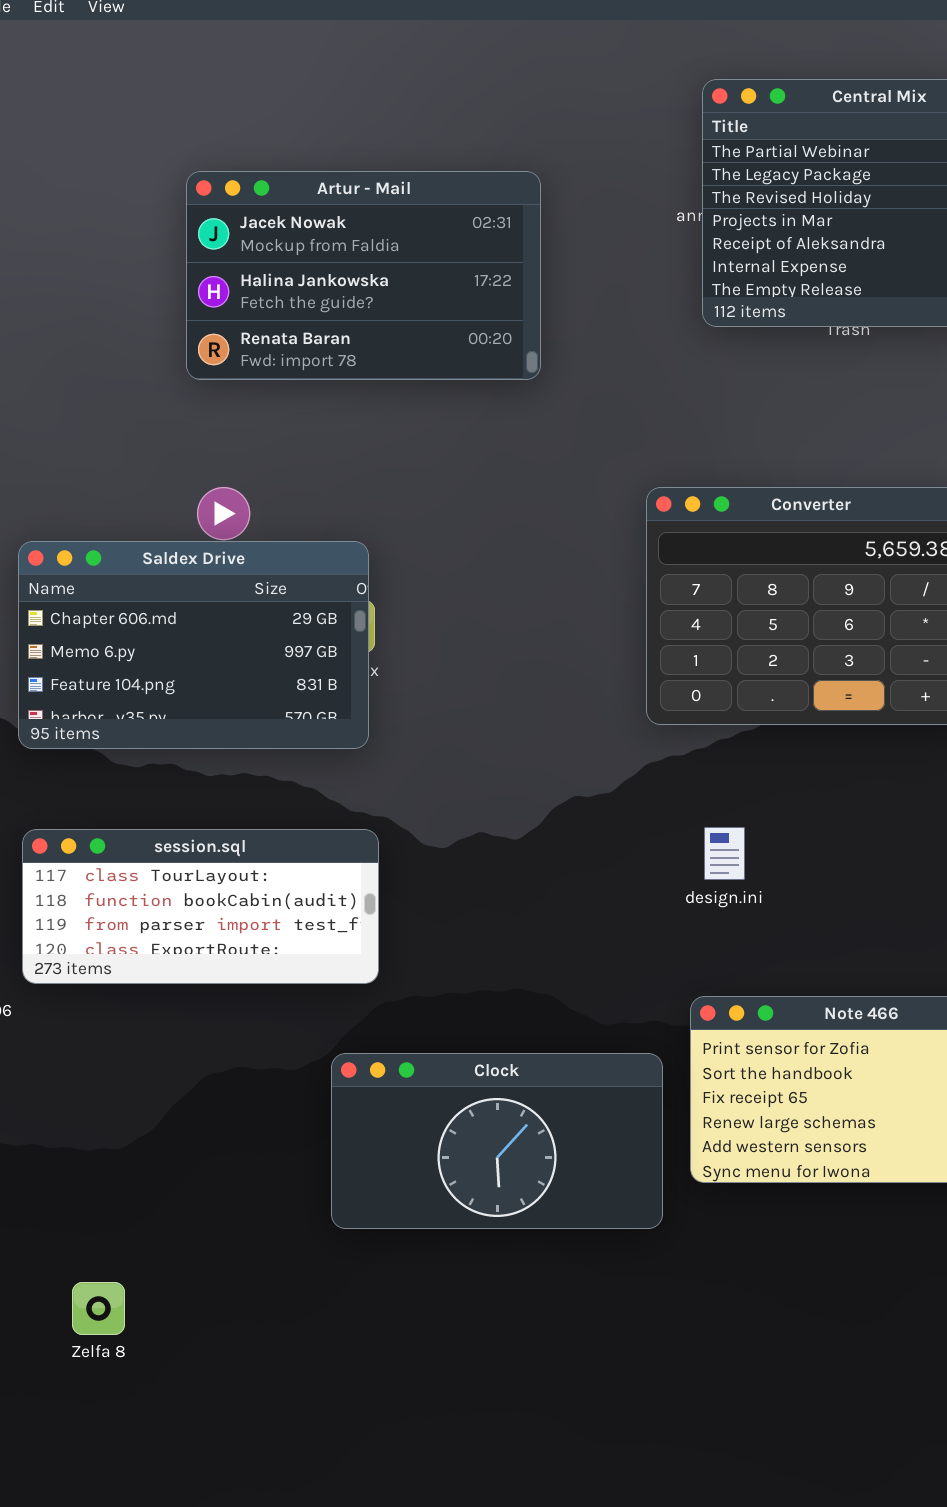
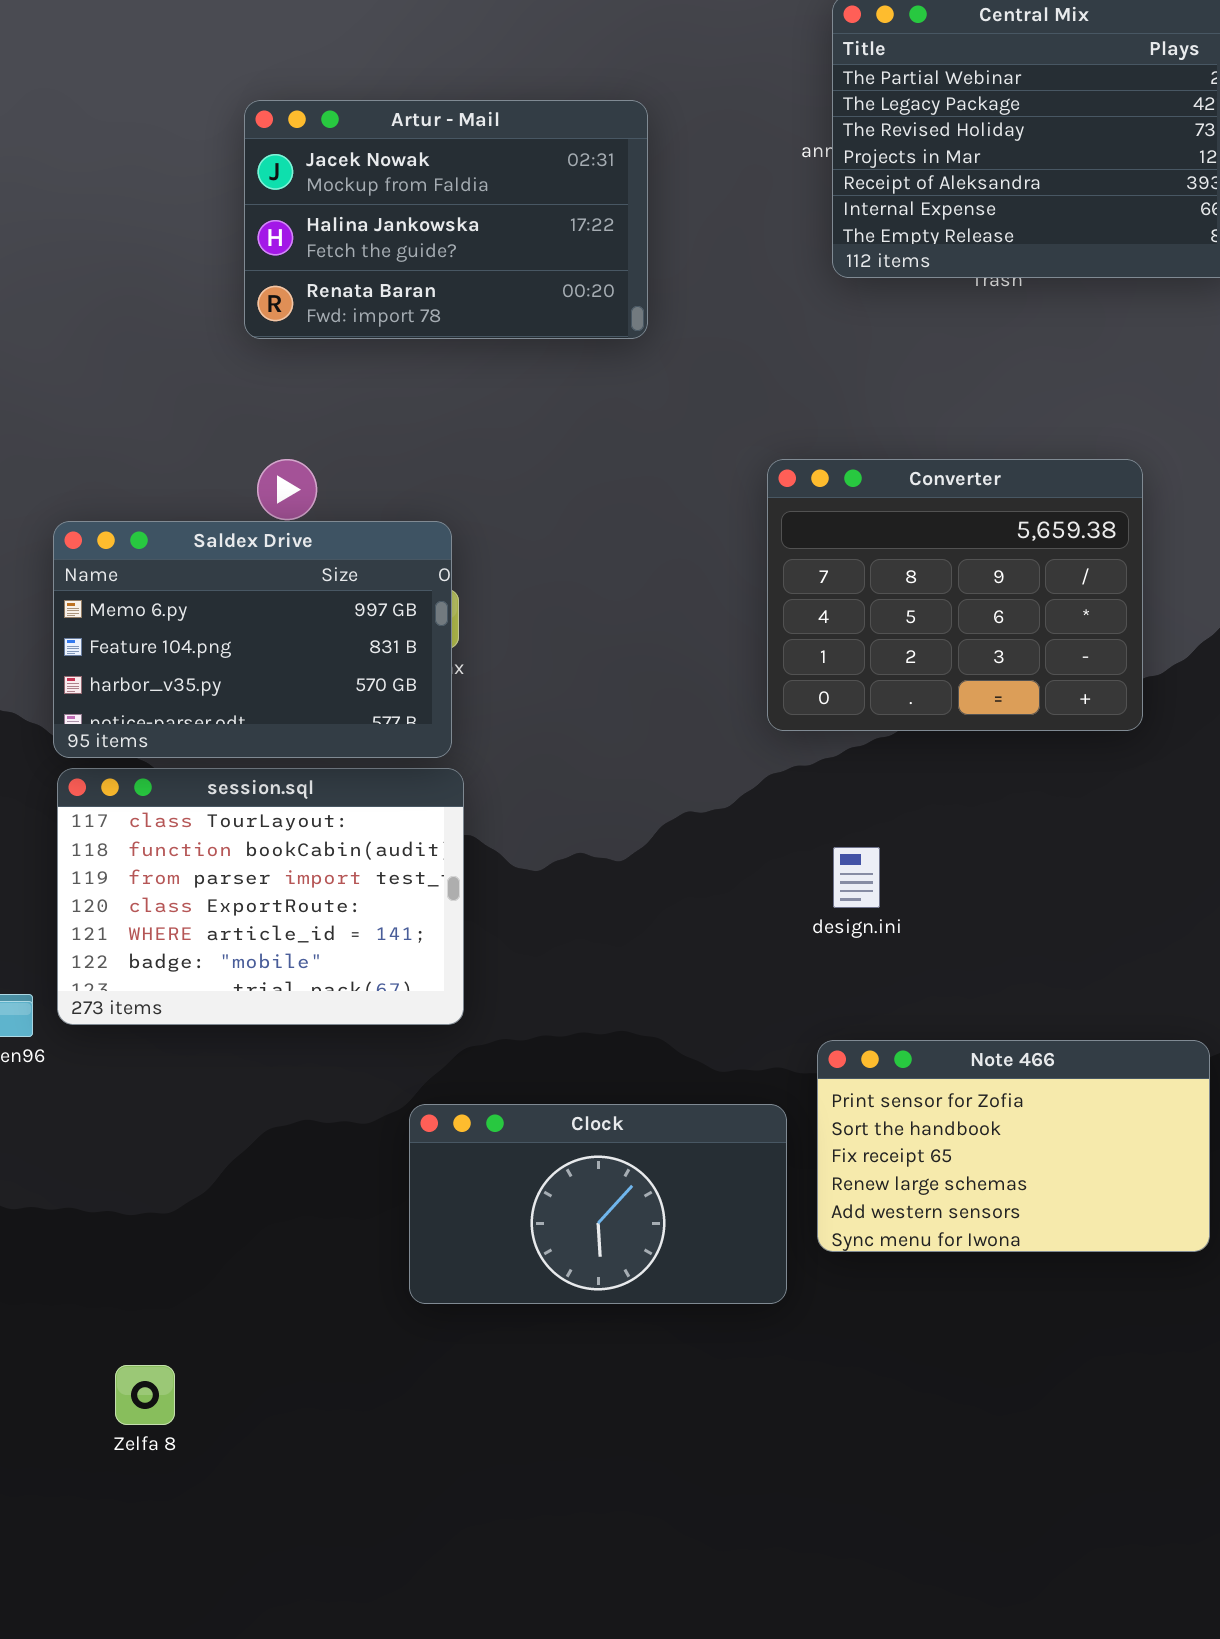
Saldex Drive: [18,541,369,749] -> [53,521,452,758], scrolled down 1 row
session.sql: [22,829,379,984] -> [57,768,464,1025], resized

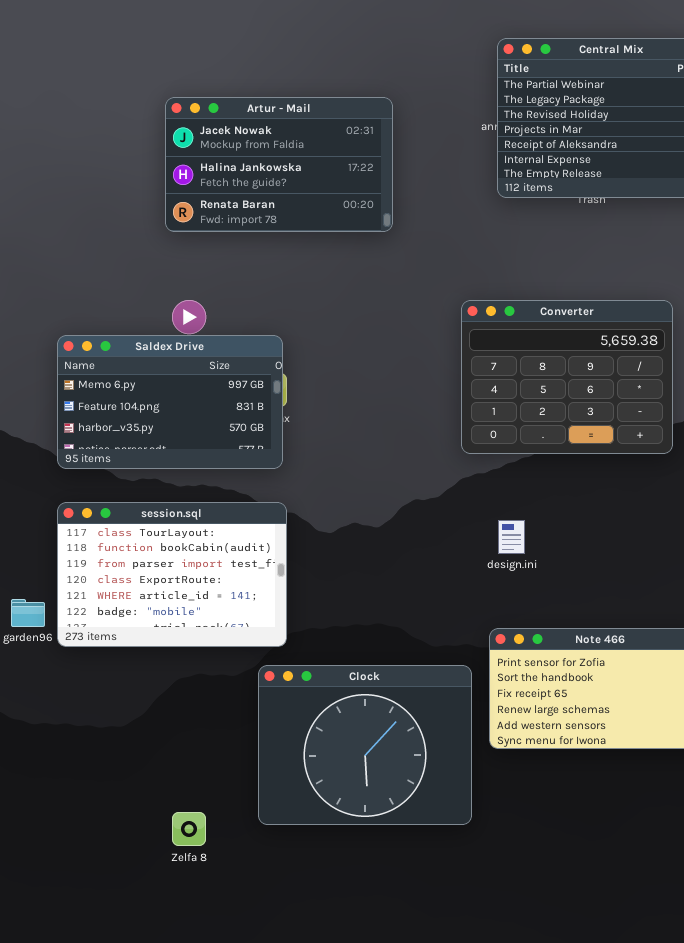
session.sql: [57,768,464,1025] -> [57,502,287,647], moved
Clock: [409,1104,787,1304] -> [258,665,472,825], resized
Zelfa 8: [115,1365,175,1425] -> [172,812,206,846], moved

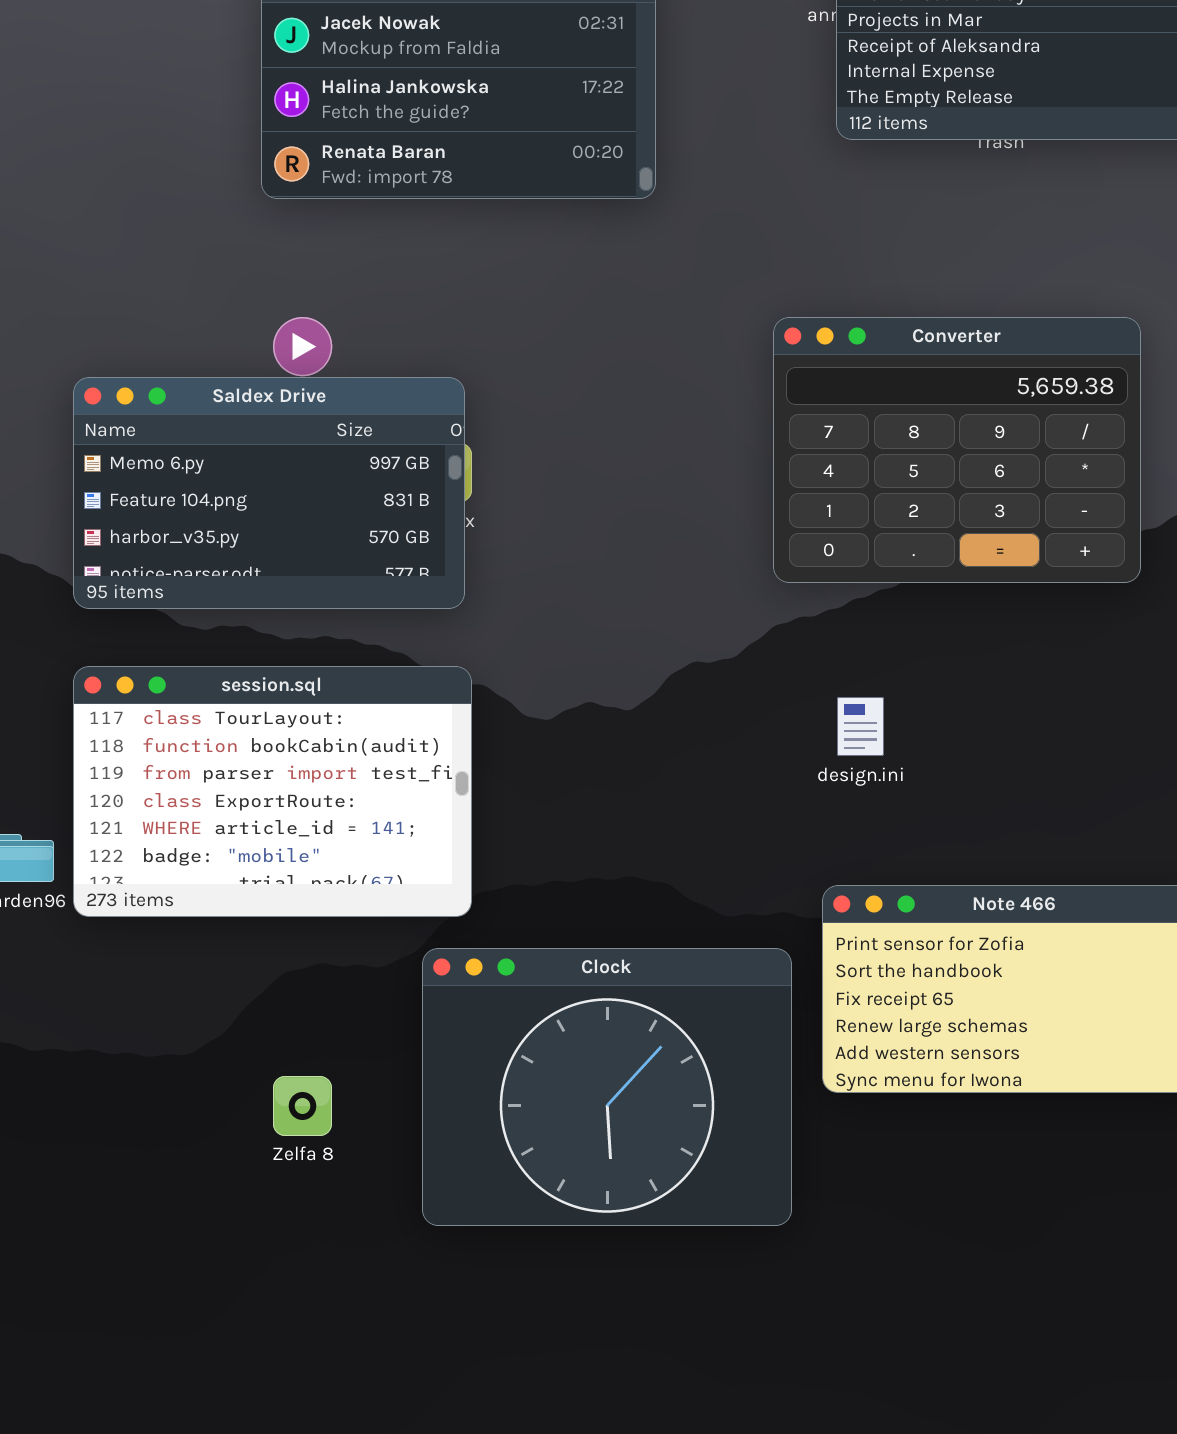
Zelfa 8: [172,812,206,846] -> [273,1076,332,1136], moved

